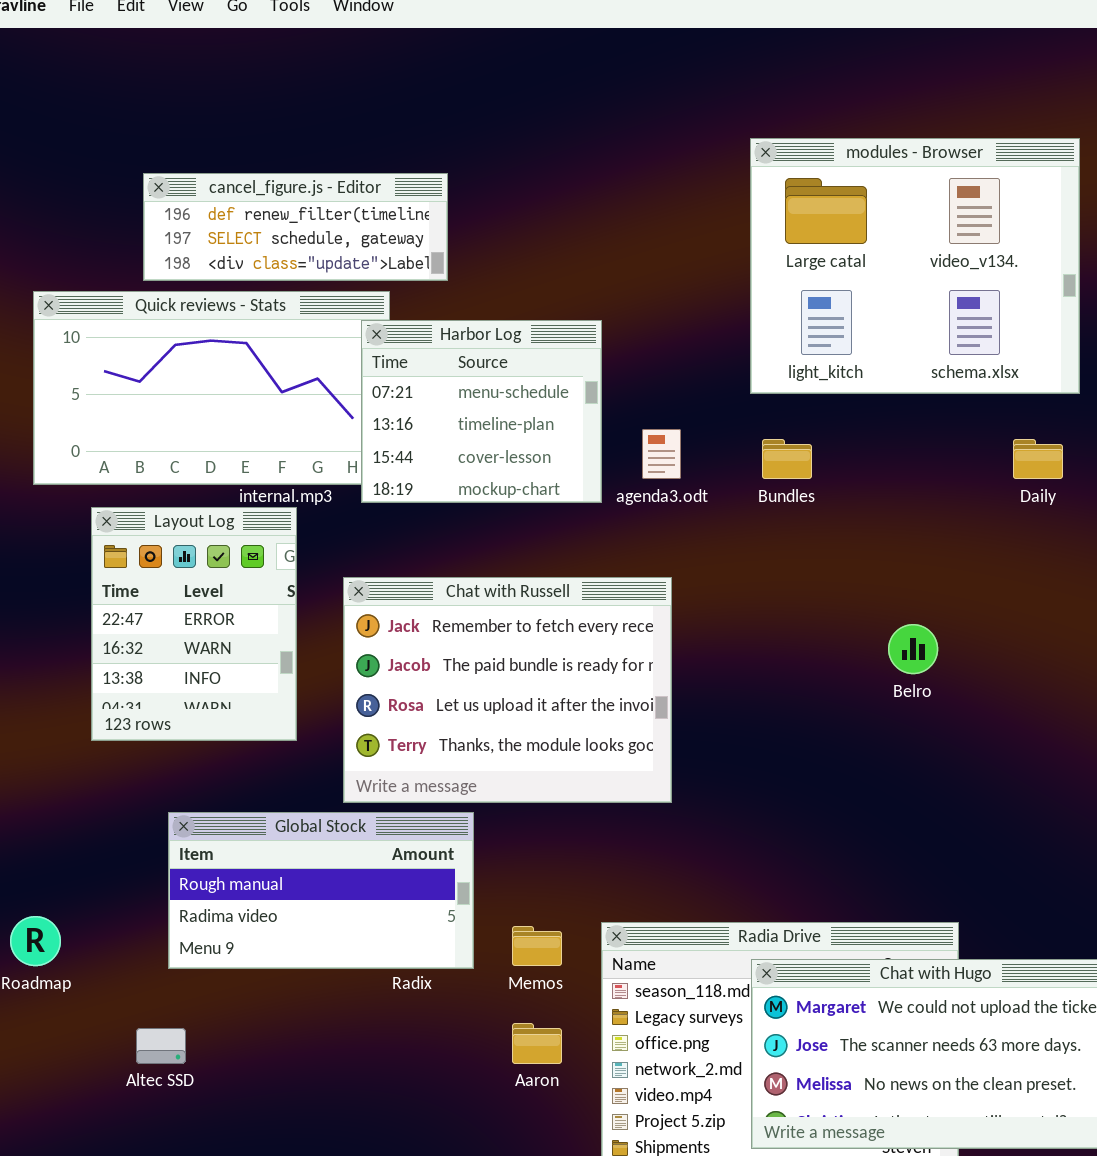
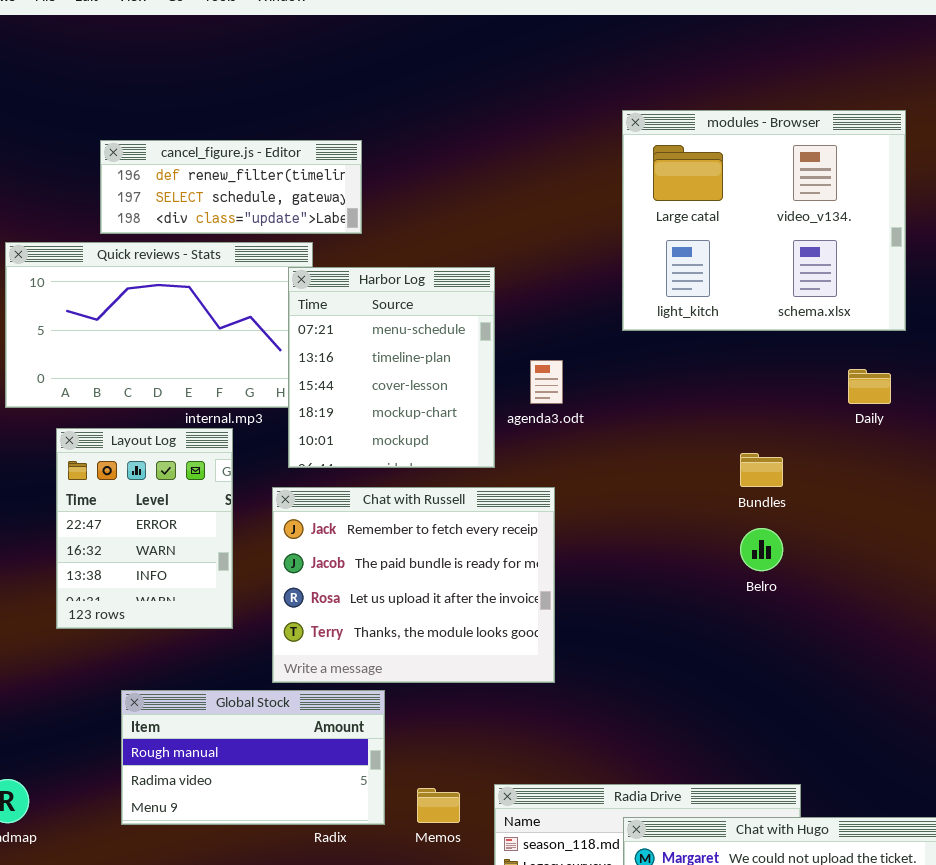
Harbor Log: [361,320,602,503] -> [288,267,495,468], resized
Bundles: [762,439,812,479] -> [740,453,783,487], moved

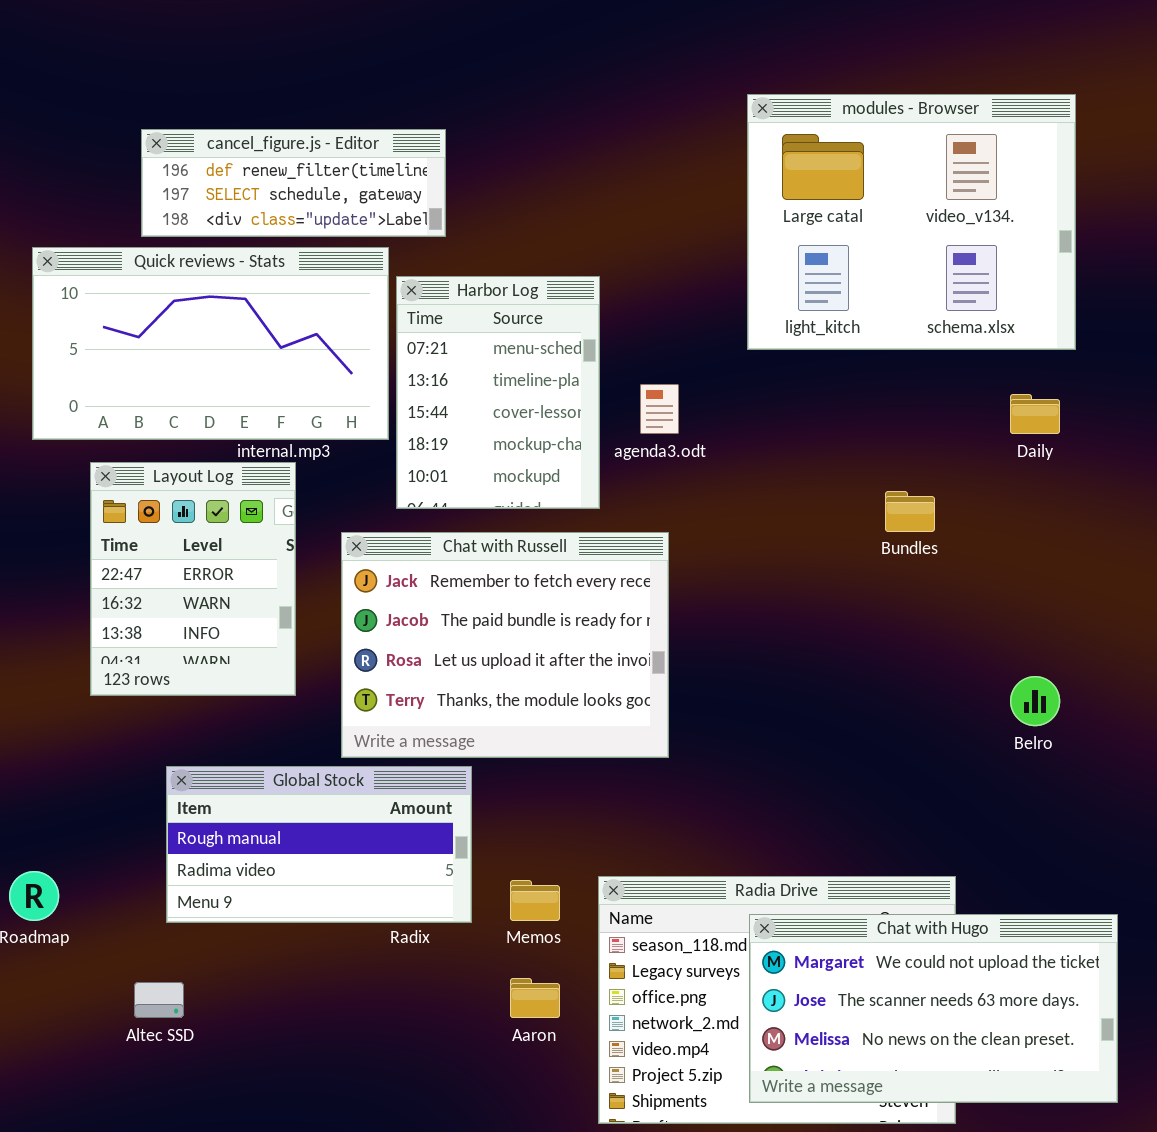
Harbor Log: [288,267,495,468] -> [396,276,600,509], resized
Belro: [740,528,783,571] -> [1010,676,1060,726], moved

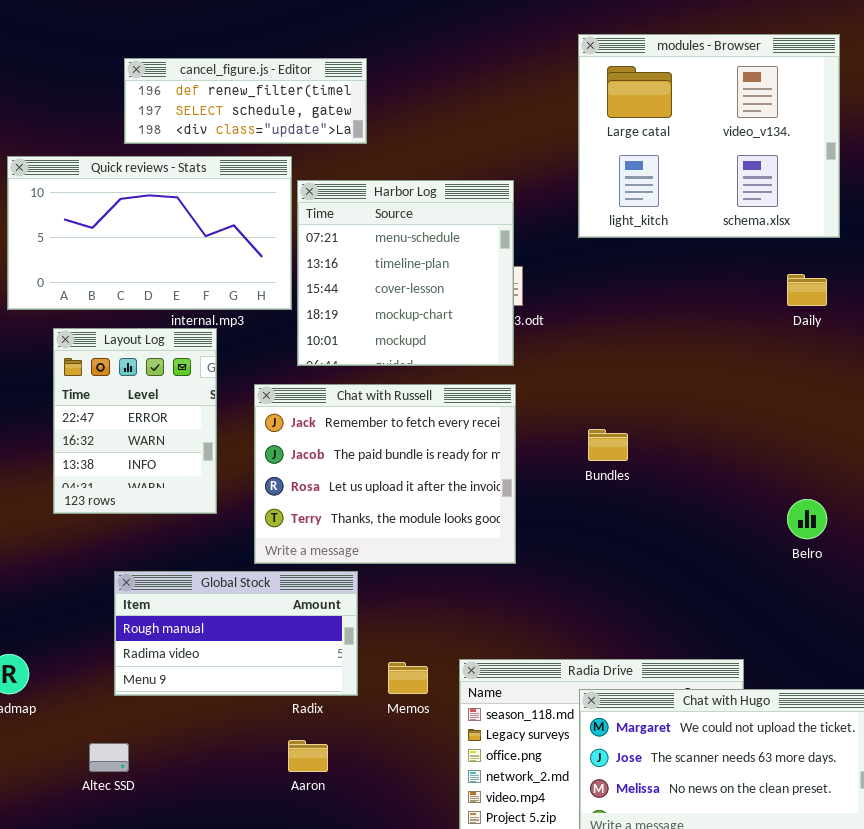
cancel_figure.js - Editor: [141,129,446,237] -> [124,58,367,144], moved
Harbor Log: [396,276,600,509] -> [297,180,514,366], resized
Bundles: [885,491,935,532] -> [588,429,628,461], moved
Aaron: [510,978,560,1018] -> [288,740,328,772], moved

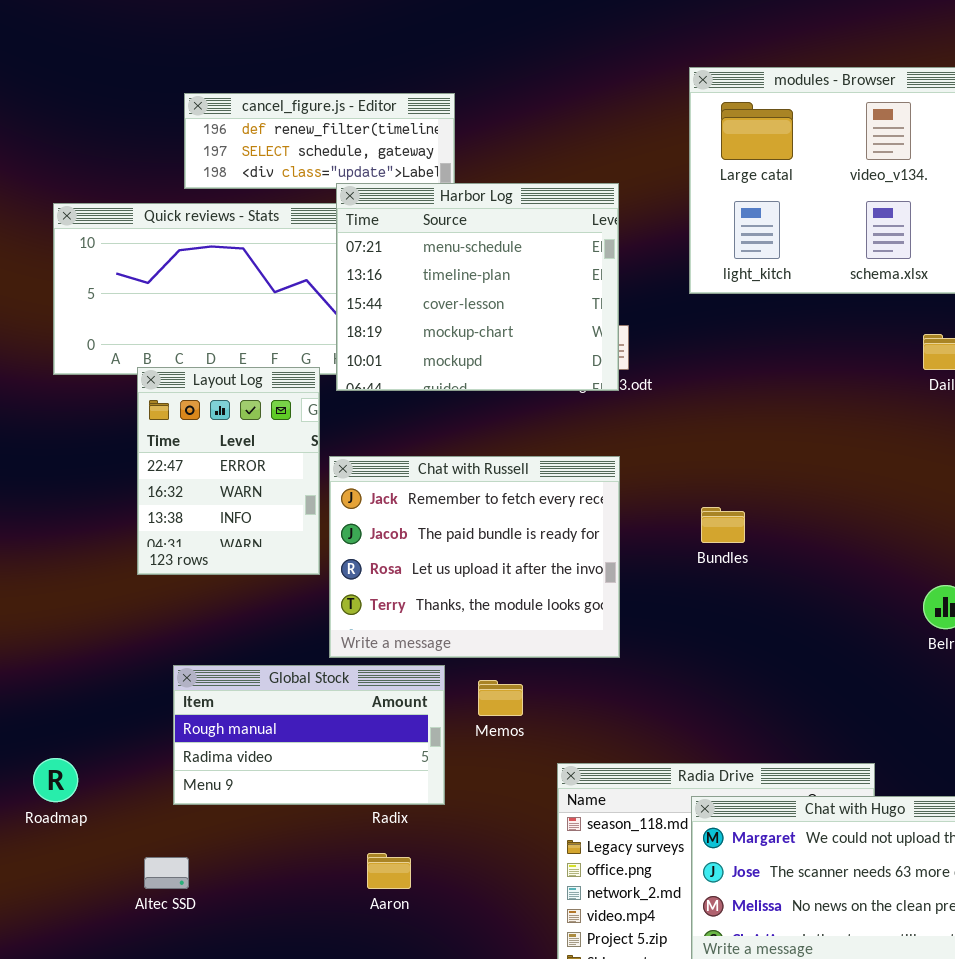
Harbor Log: [297,180,514,366] -> [336,183,619,391], moved, resized
Layout Log: [53,328,217,514] -> [137,367,320,575], moved
Memos: [388,662,428,694] -> [478,680,523,716], moved

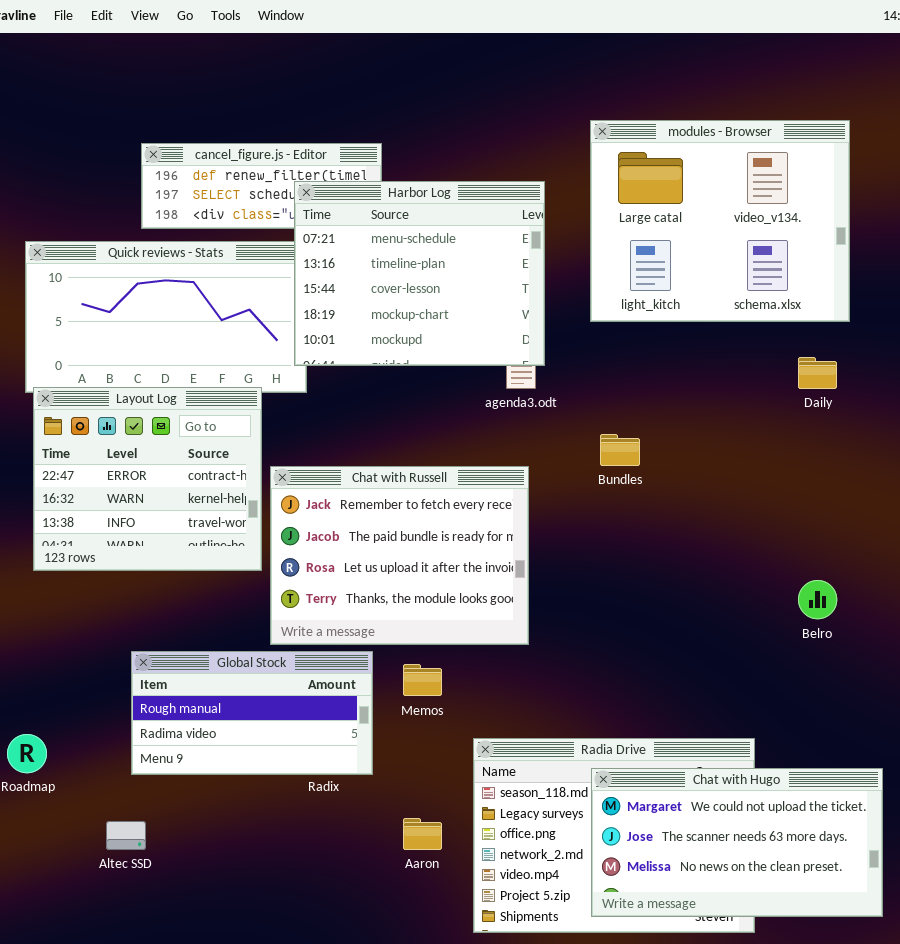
Harbor Log: [336,183,619,391] -> [294,181,545,366], moved
Layout Log: [137,367,320,575] -> [33,387,262,571], resized
Bundles: [701,507,745,543] -> [600,434,640,466], moved
Aaron: [367,853,411,889] -> [403,818,442,850], moved

